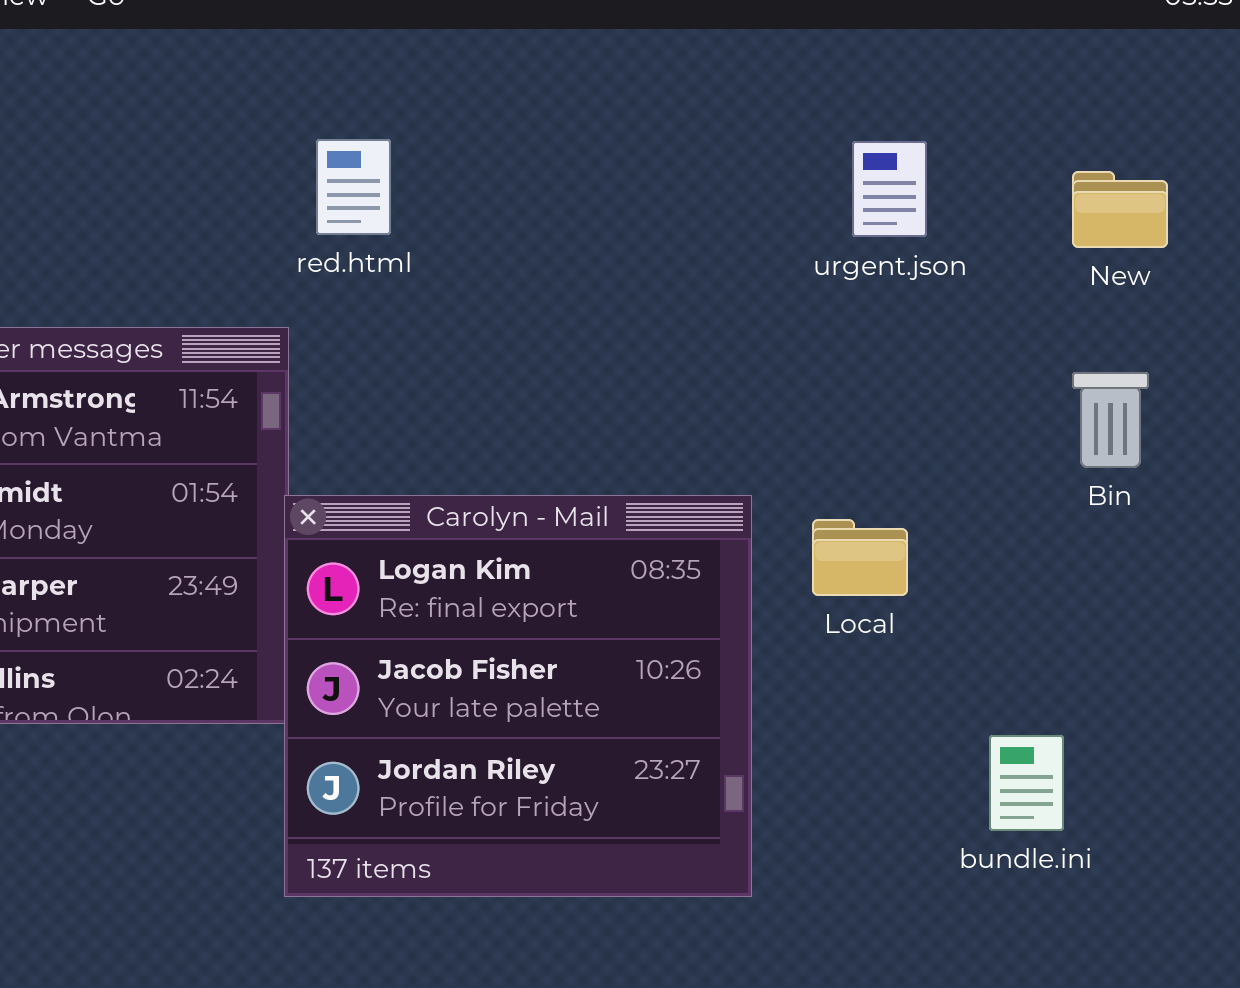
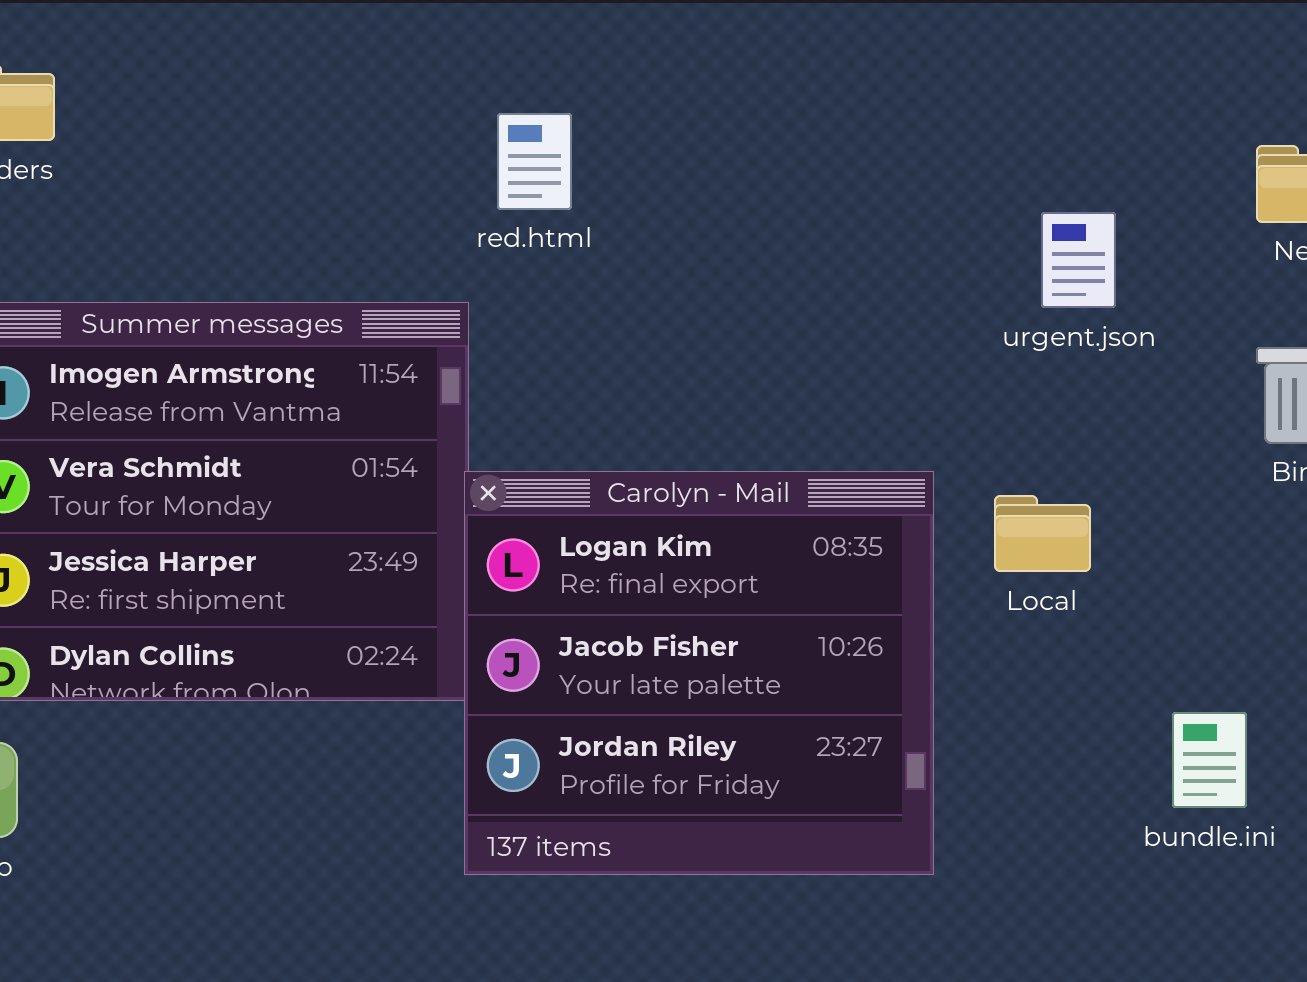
urgent.json: [852,141,927,237] -> [1041,212,1116,308], moved

